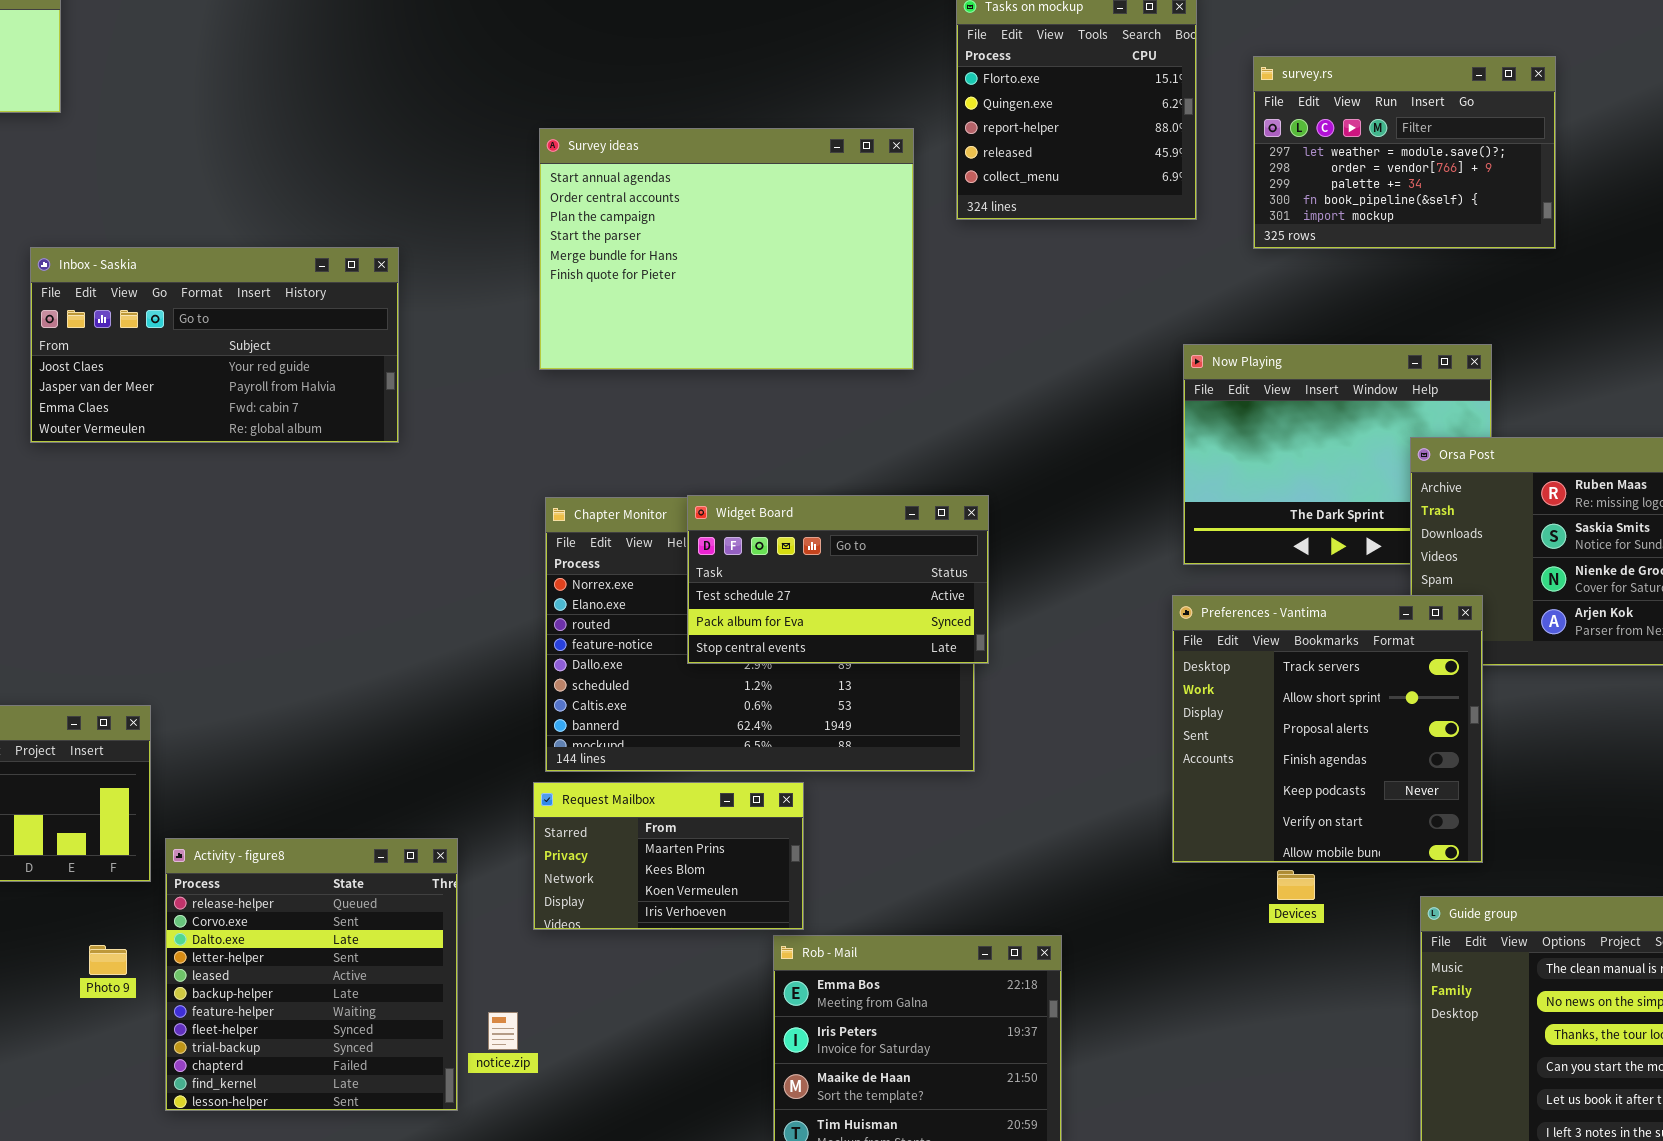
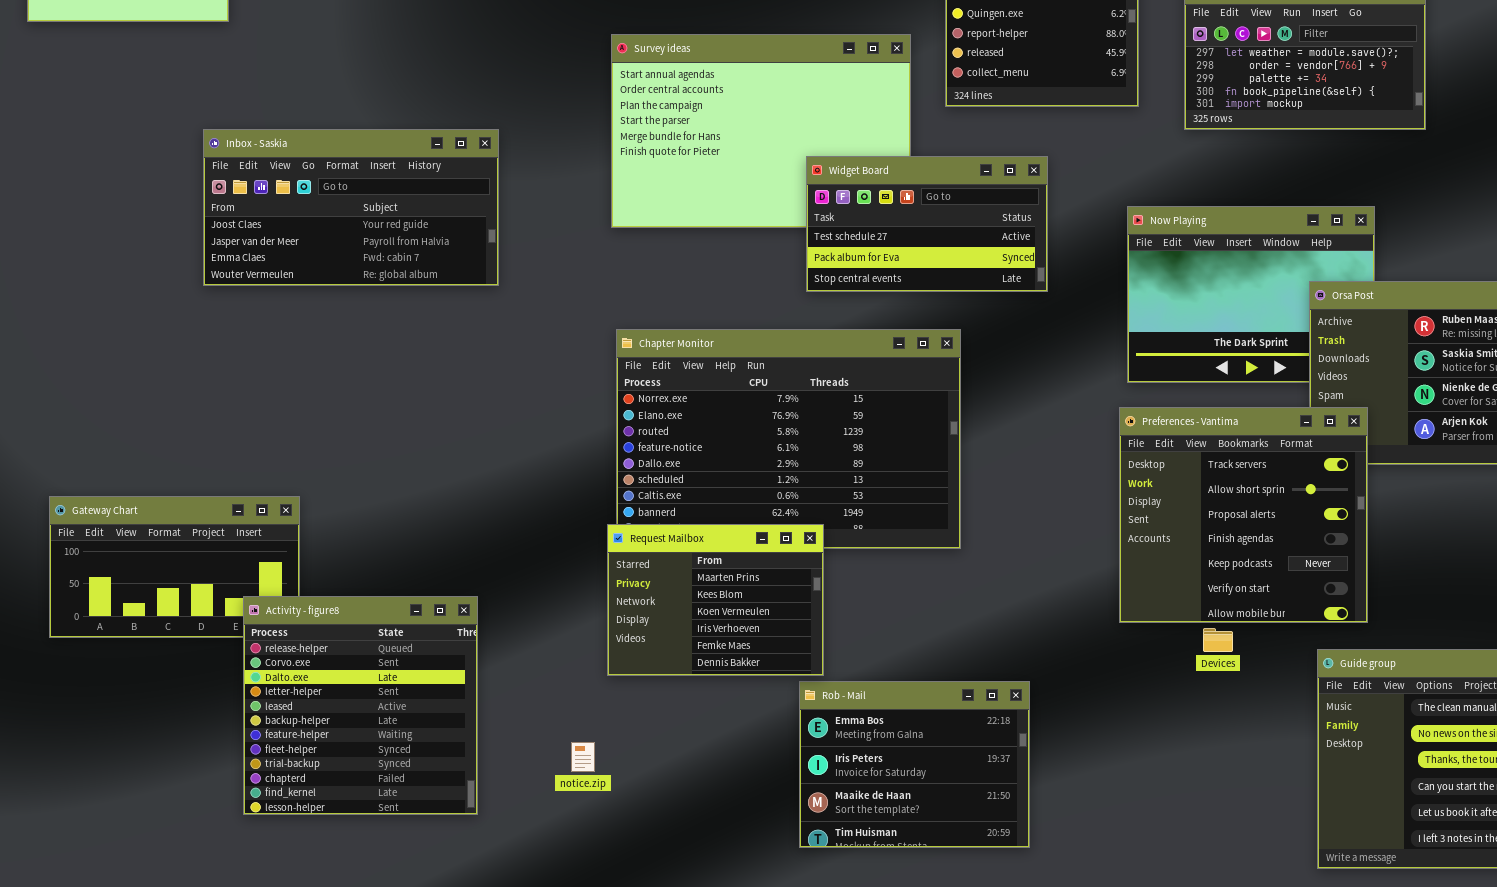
Widget Board: [687,495,989,664] -> [806,156,1048,292], moved
Request Mailbox: [533,782,804,930] -> [607,524,824,676], resized
Activity - figure8: [165,838,458,1111] -> [243,596,478,815], moved

